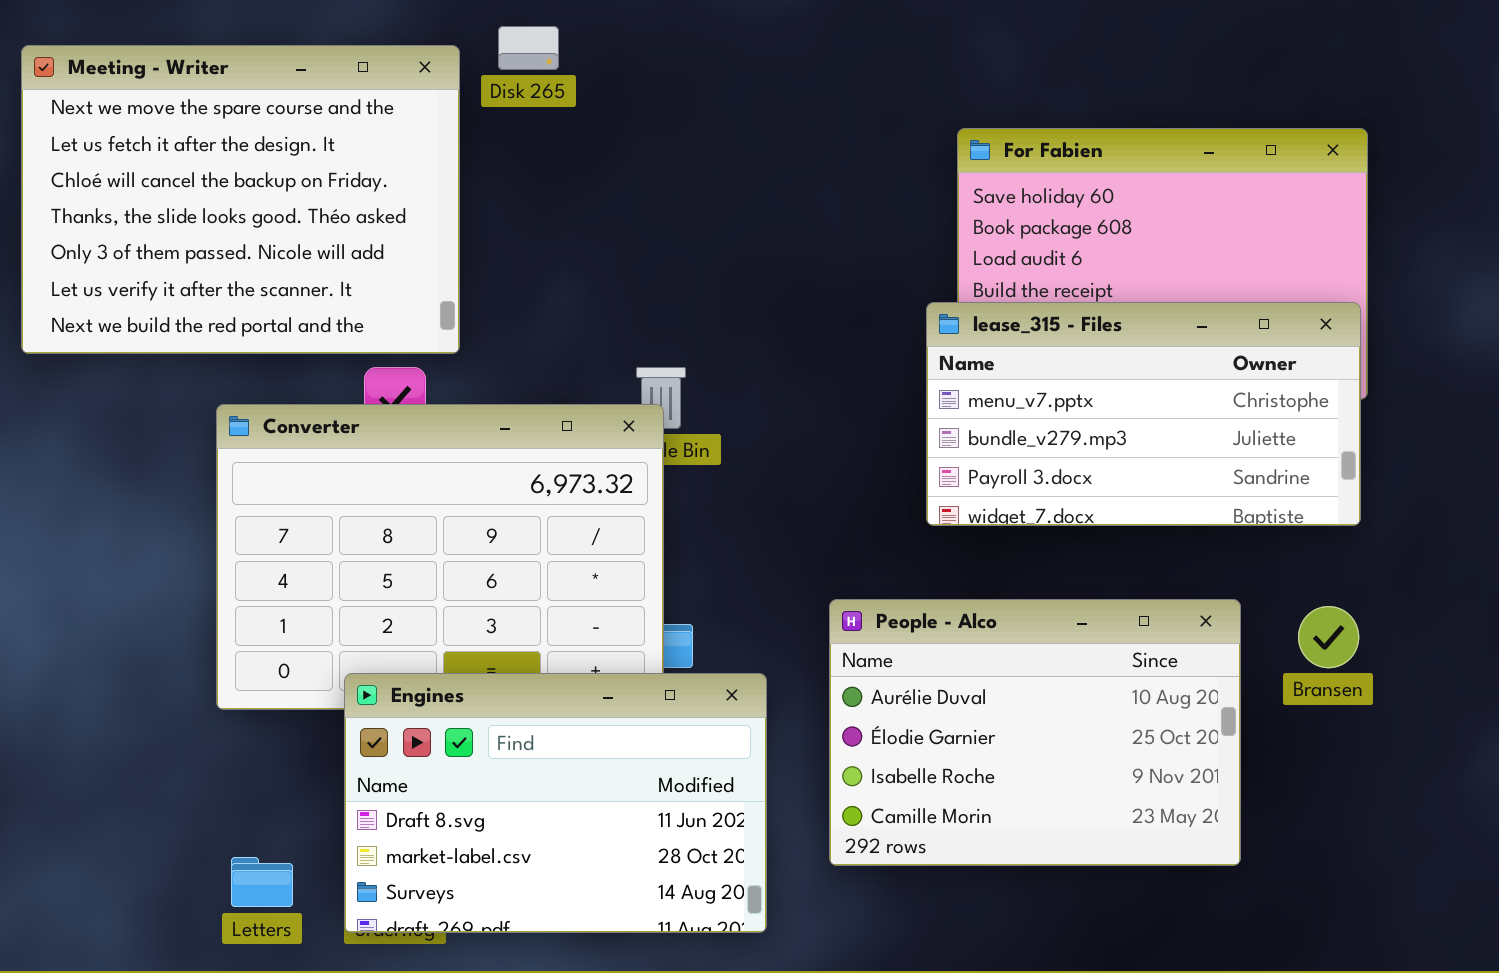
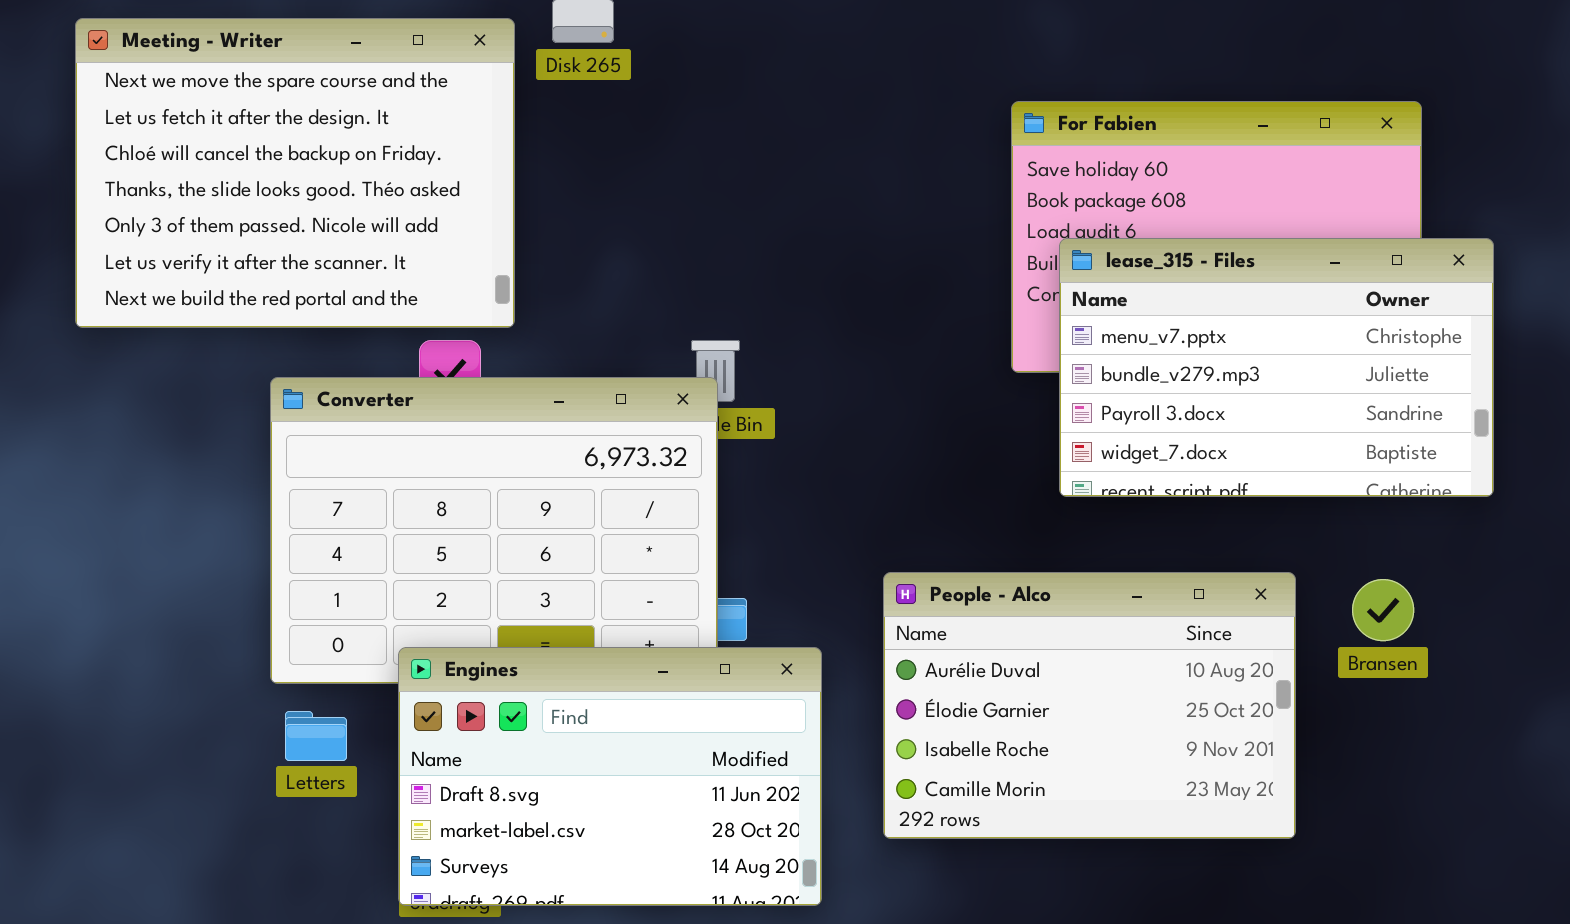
lease_315 - Files: [926,302,1361,526] -> [1059,238,1494,497], moved, resized
Letters: [231,857,293,907] -> [285,711,347,761], moved

